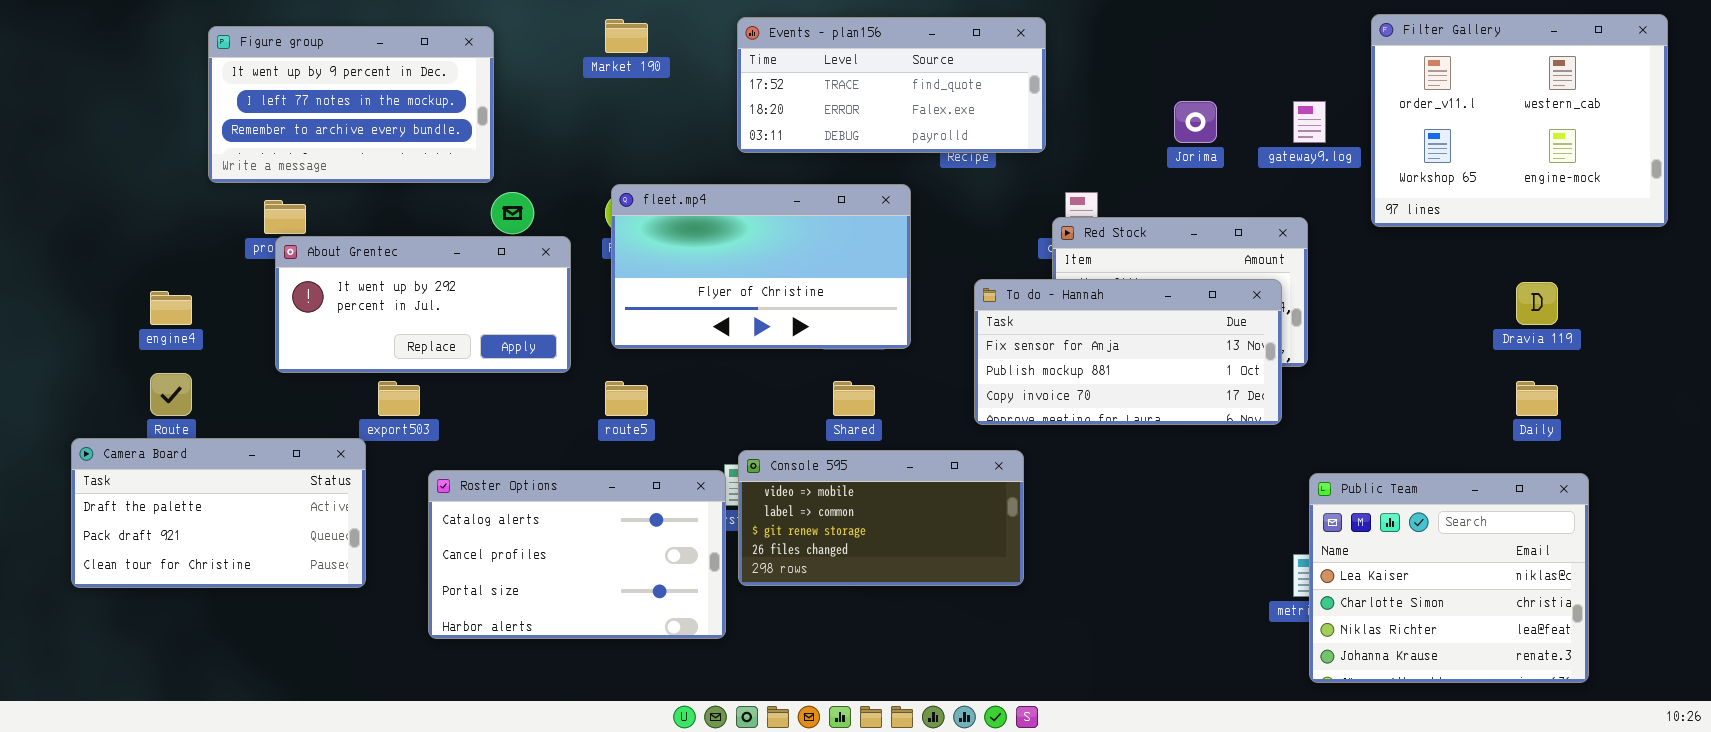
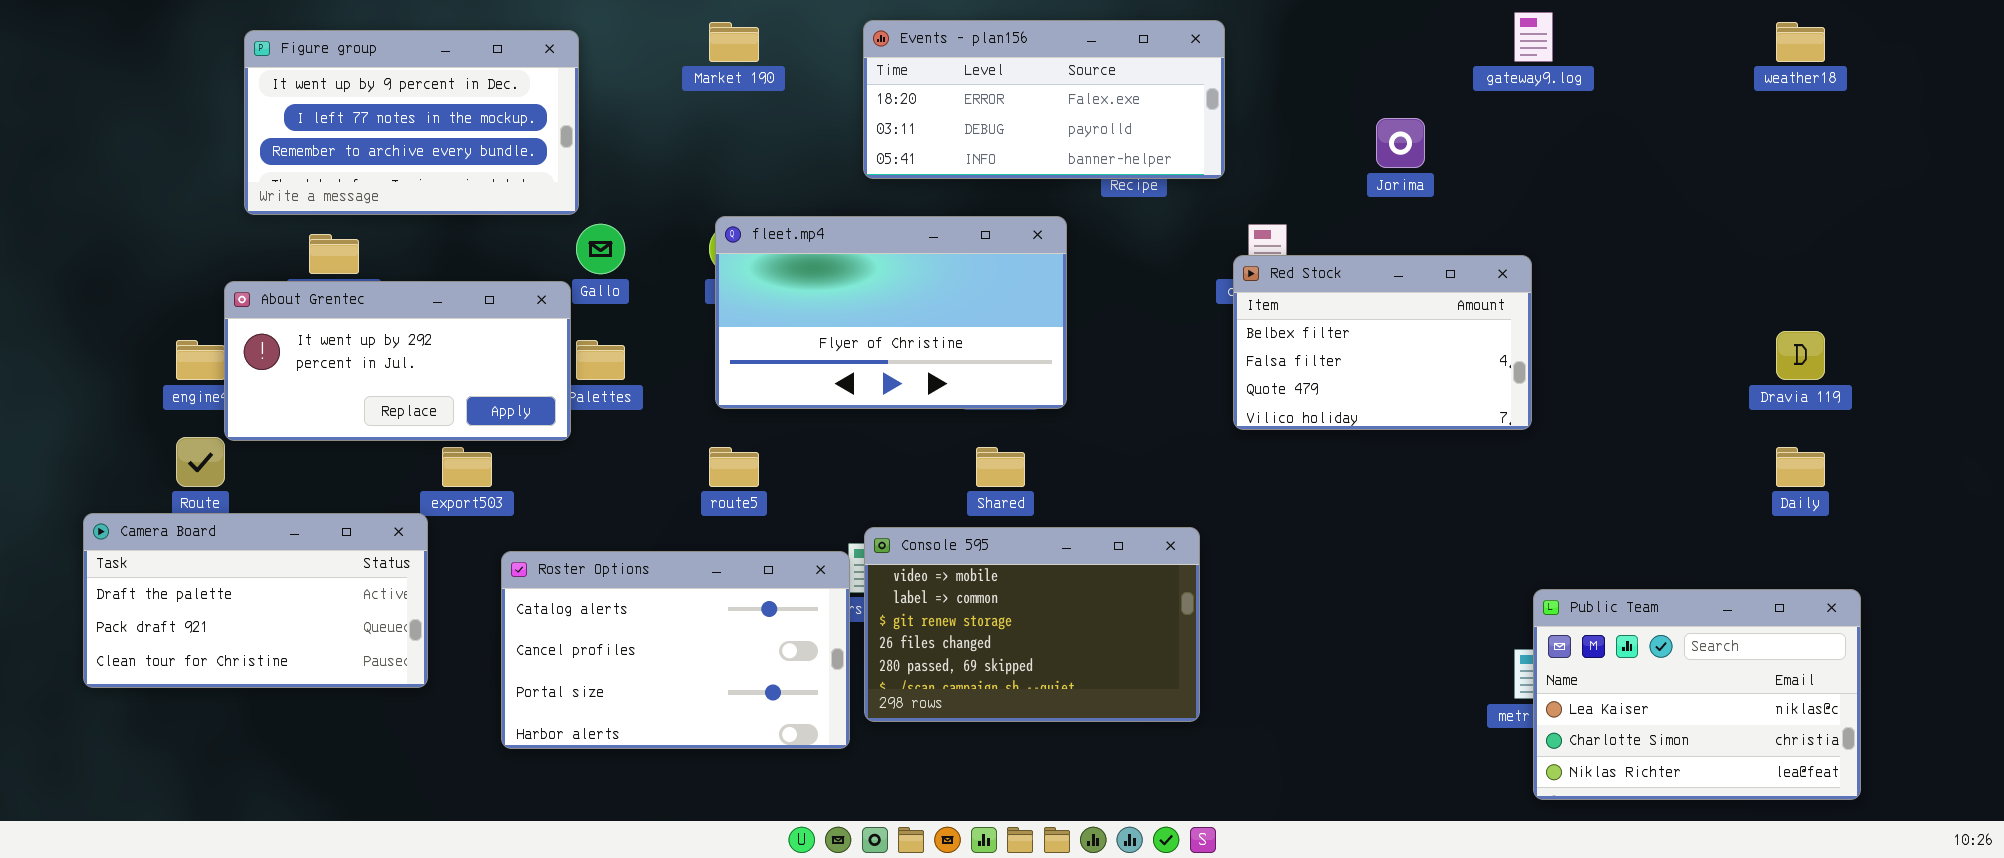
Filter Gallery: [1371,14,1668,227] -> none, closed
Events - plan156: [737,17,1046,153] -> [863,20,1225,179], scrolled down 1 row
gateway9.log: [1293,101,1326,143] -> [1514,12,1553,62], moved
About Grentec: [275,236,571,373] -> [224,281,571,441], moved
To do - Hannah: [974,279,1282,425] -> none, closed
Console 595: [738,450,1024,586] -> [864,527,1200,722], resized
Public Team: [1309,473,1589,683] -> [1533,589,1861,800], resized

